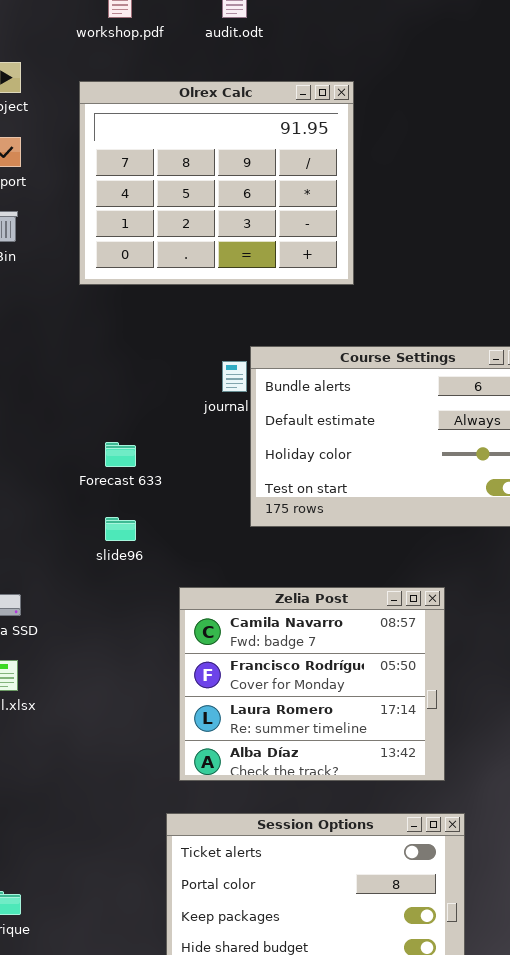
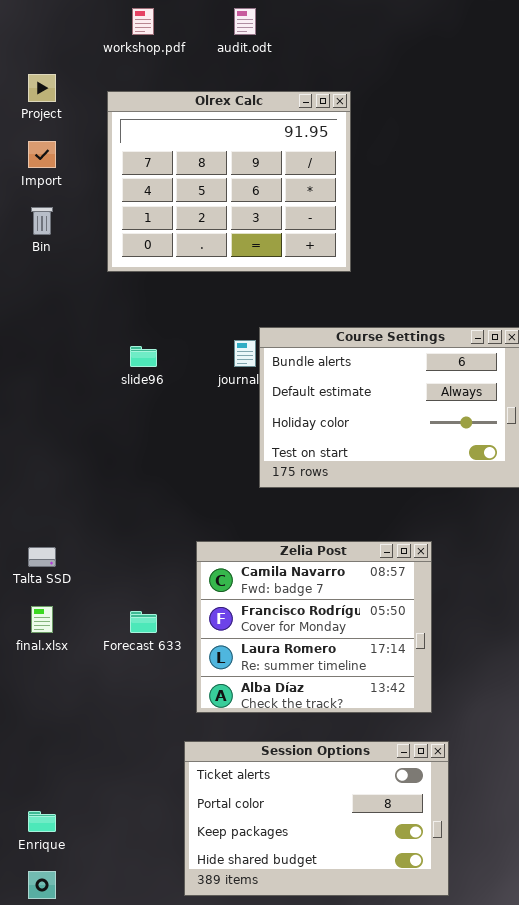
Forecast 633: [105,442,136,467] -> [130,611,157,633], moved
slide96: [105,517,136,541] -> [130,346,157,367], moved

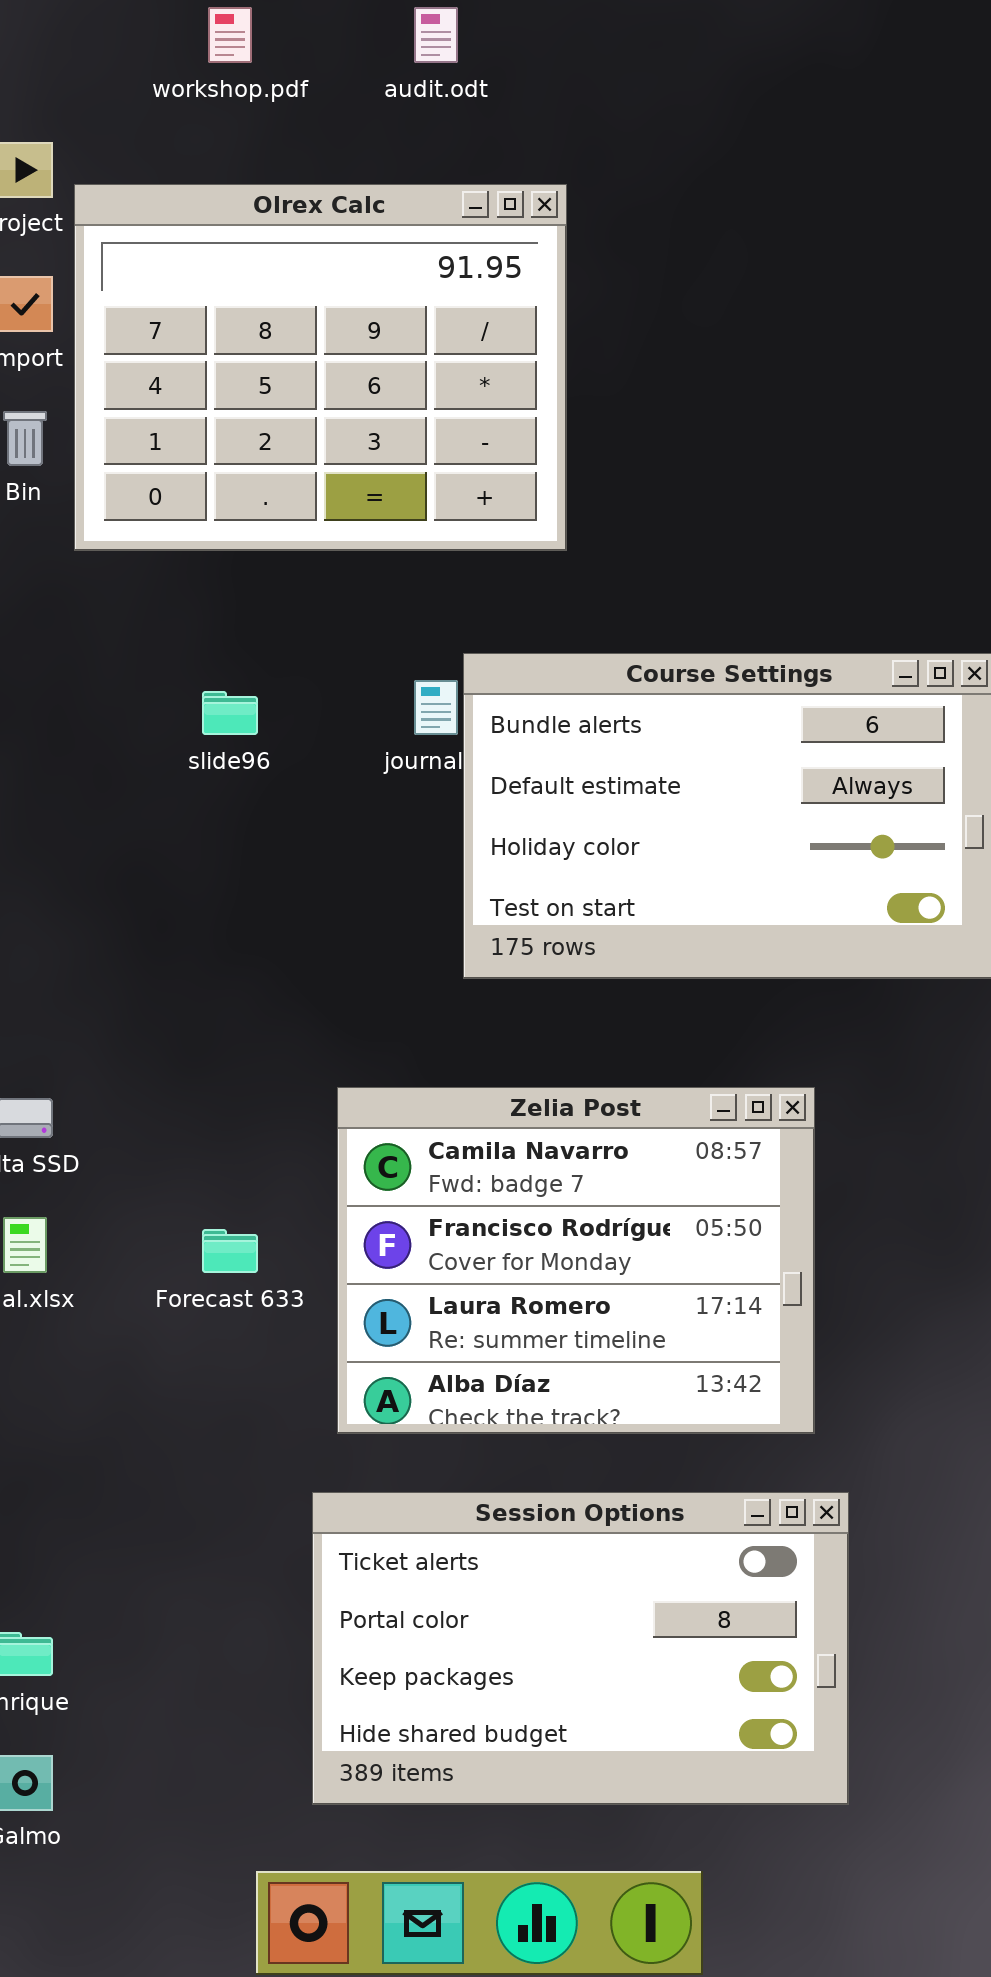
Olrex Calc: [107,91,351,272] -> [74,184,567,551], moved

